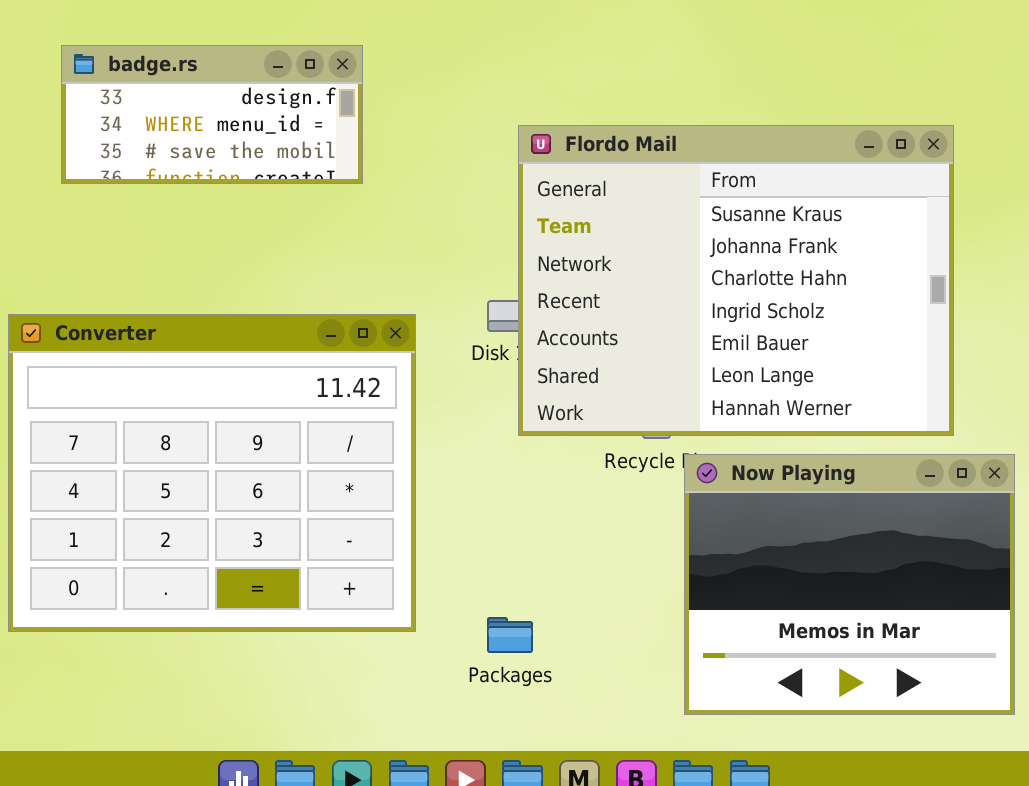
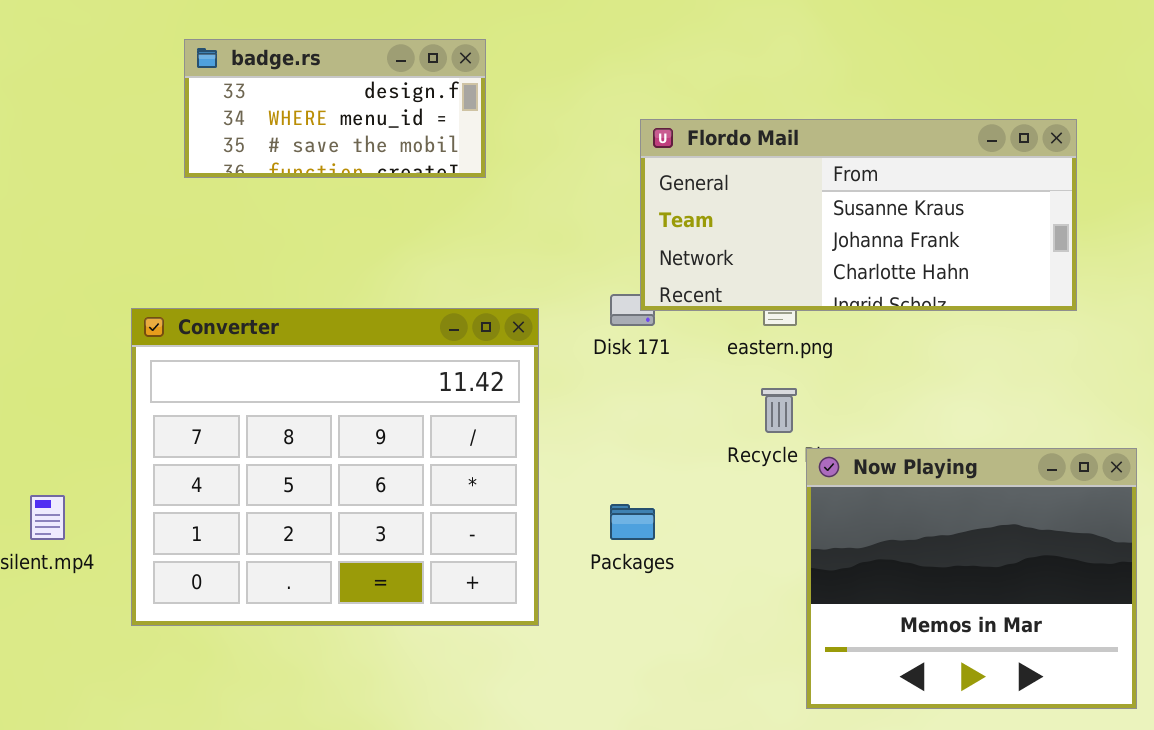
Flordo Mail: [518,125,954,436] -> [640,119,1077,311], resized
Packages: [487,617,533,653] -> [610,504,655,540], moved

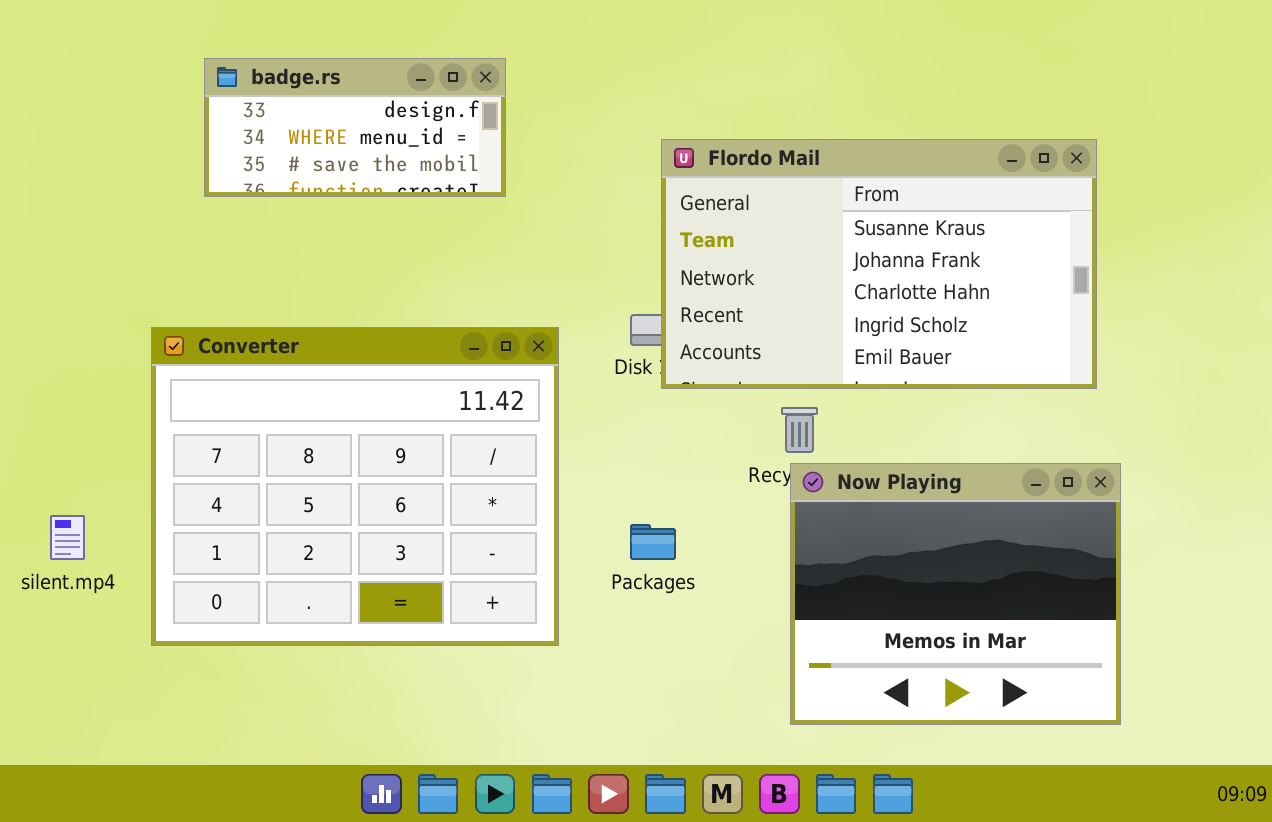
Flordo Mail: [640,119,1077,311] -> [661,139,1097,389], resized
Now Playing: [806,448,1137,709] -> [790,463,1121,725], moved

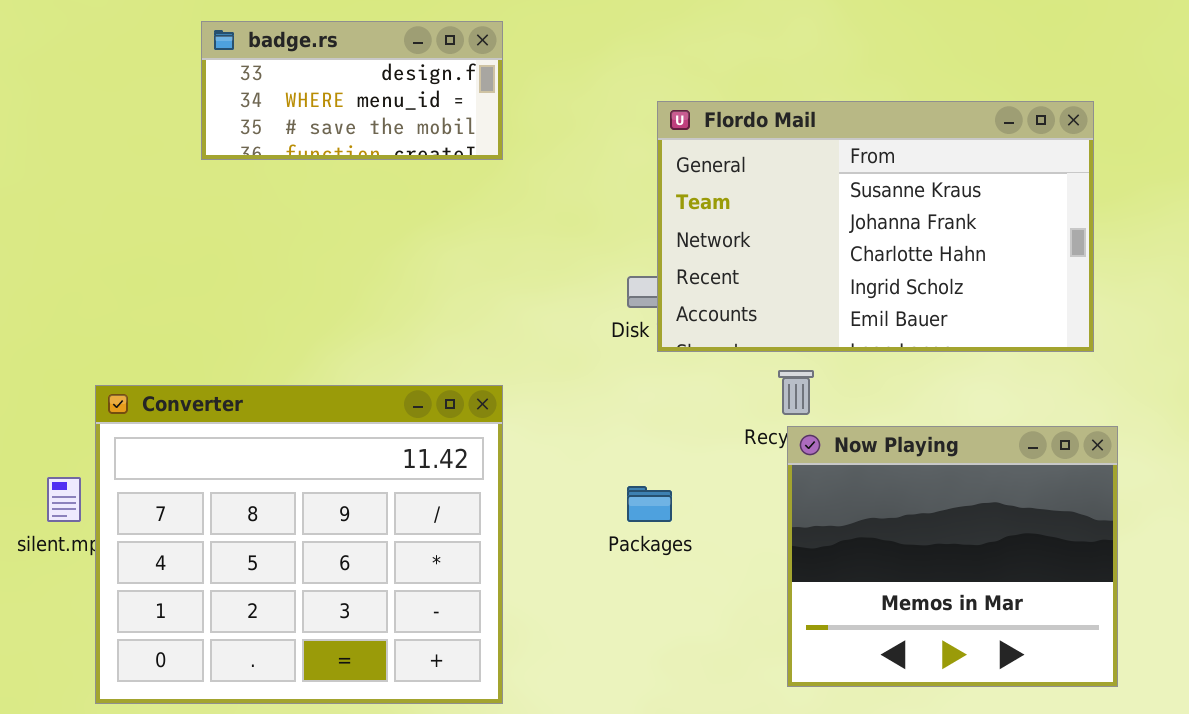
Converter: [151,327,559,646] -> [95,385,503,704], moved

